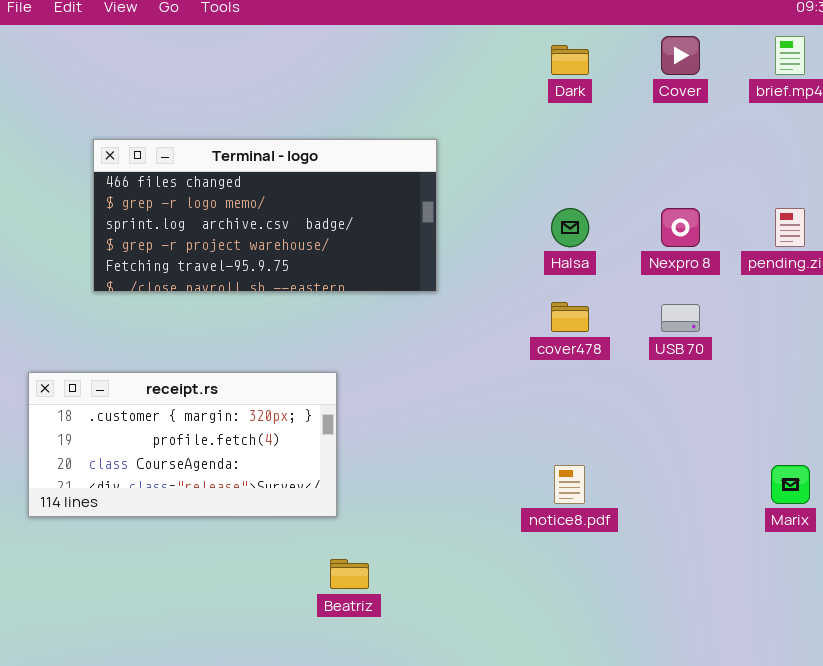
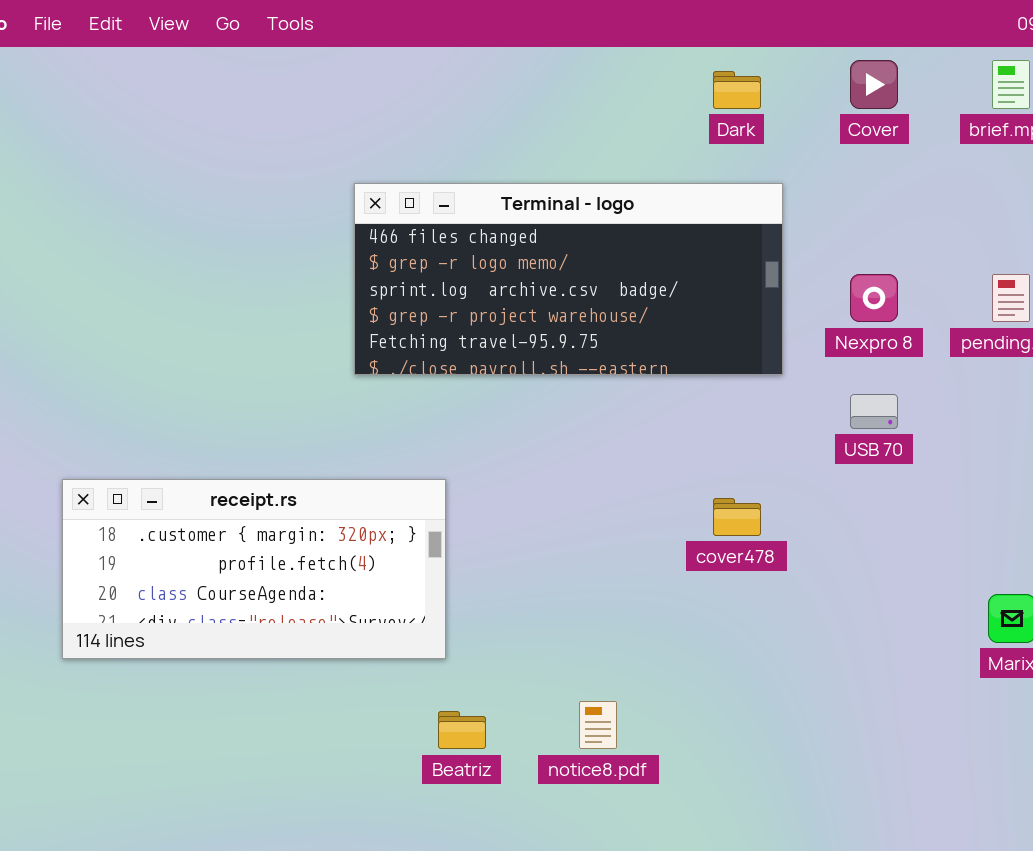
Terminal - logo: [93,139,437,292] -> [354,183,783,375], moved
cover478: [551,302,589,332] -> [713,498,761,536], moved
notice8.pdf: [554,465,585,504] -> [579,701,617,749], moved

